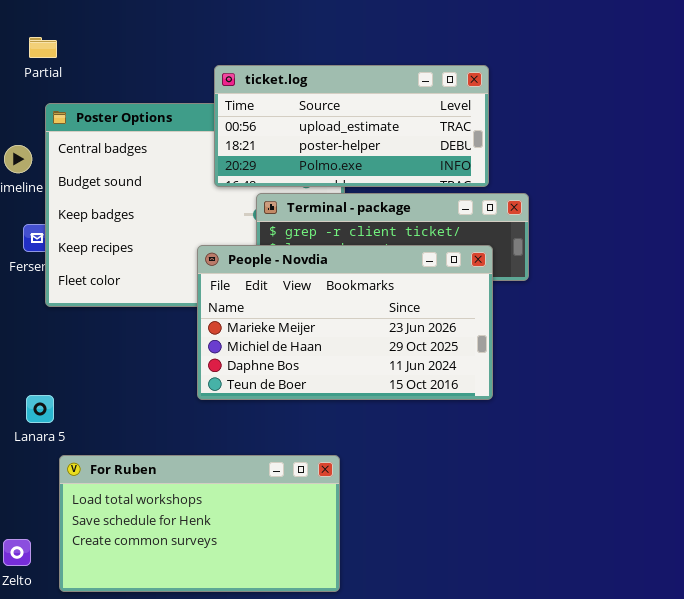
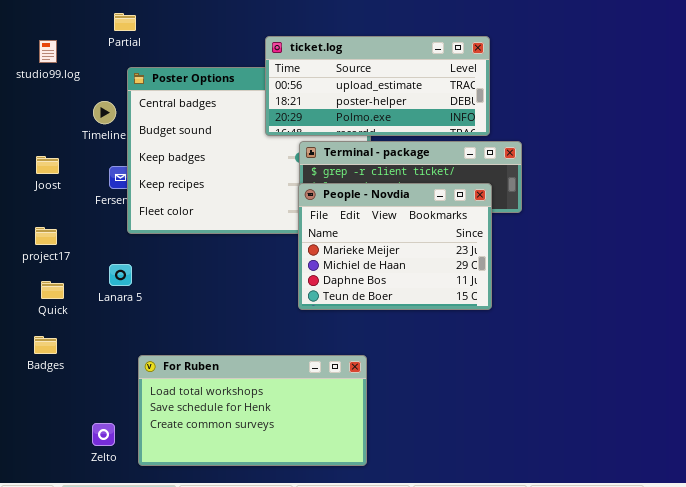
People - Novdia: [197,245,493,400] -> [298,183,492,310], resized
Lanara 5: [26,395,54,423] -> [109,264,132,286], moved

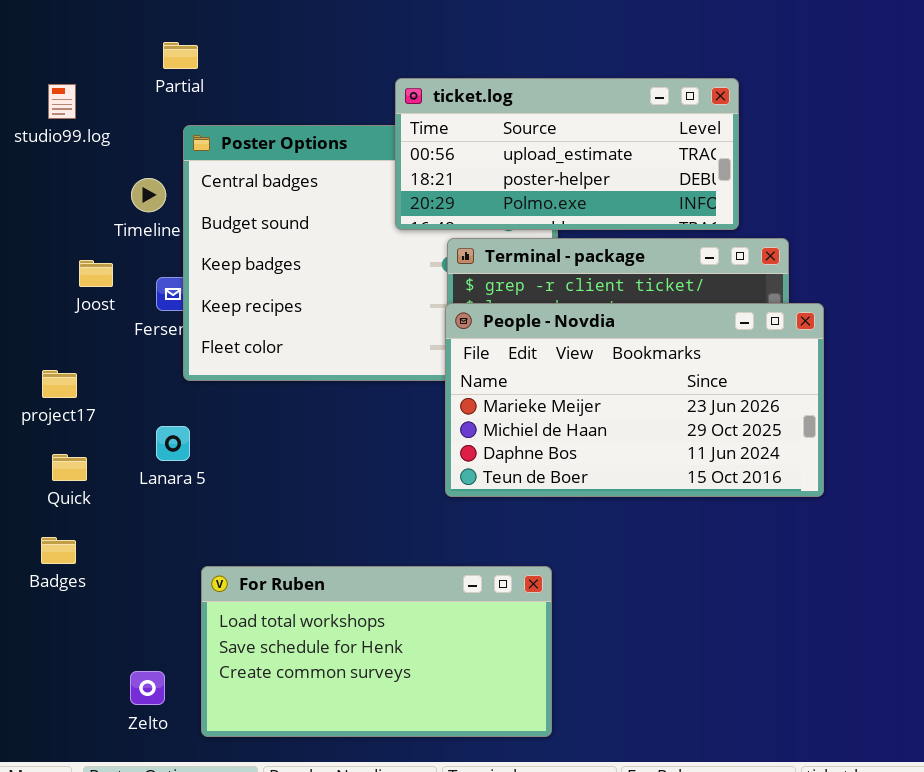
Joost: [36,156,59,174] -> [79,260,113,287], moved
People - Novdia: [298,183,492,310] -> [445,303,824,497], resized

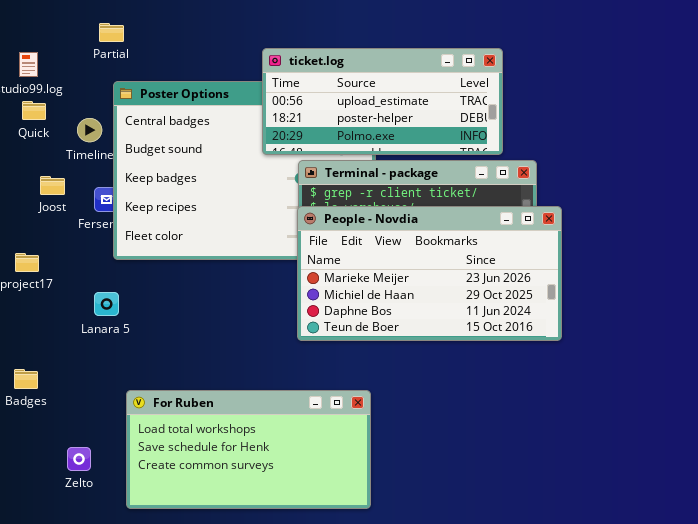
Quick: [52,454,87,481] -> [22,101,46,120], moved
Zelto: [130,671,165,705] -> [67,447,91,471], moved

